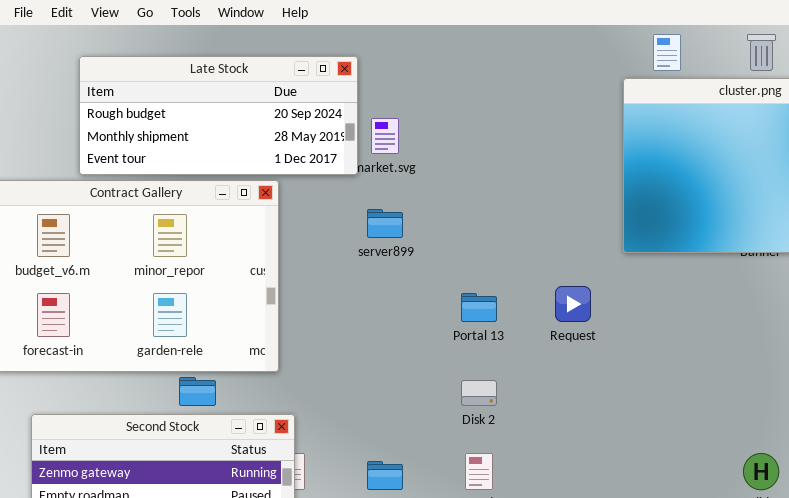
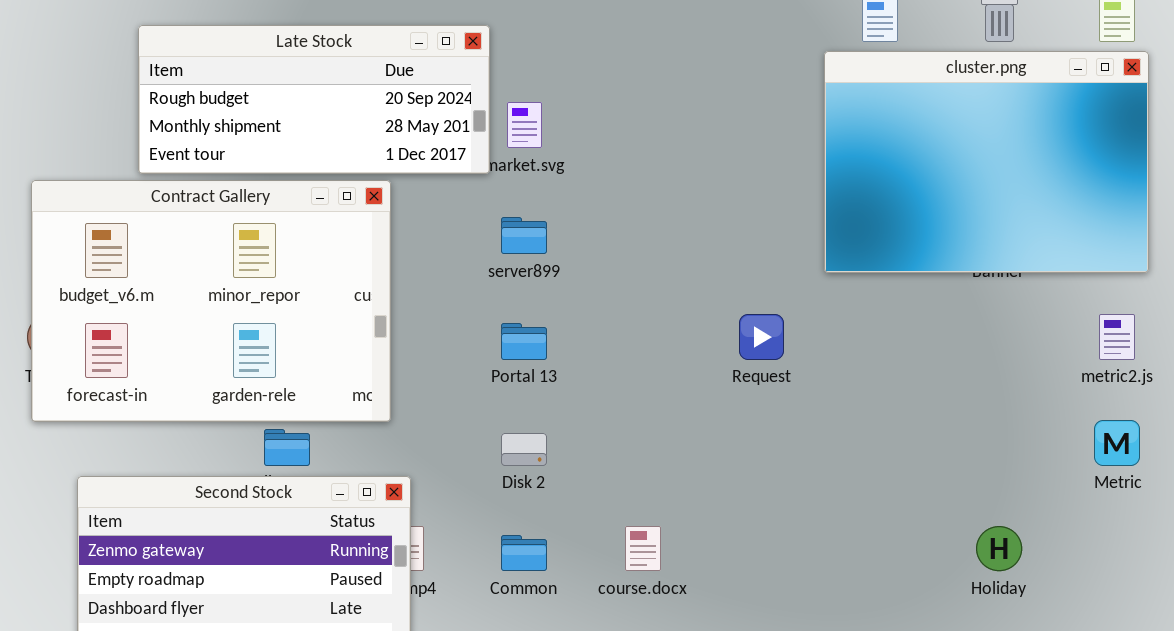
Portal 13: [461,293,497,322] -> [501,323,547,360], moved
Disk 2: [461,380,497,406] -> [501,433,547,466], moved

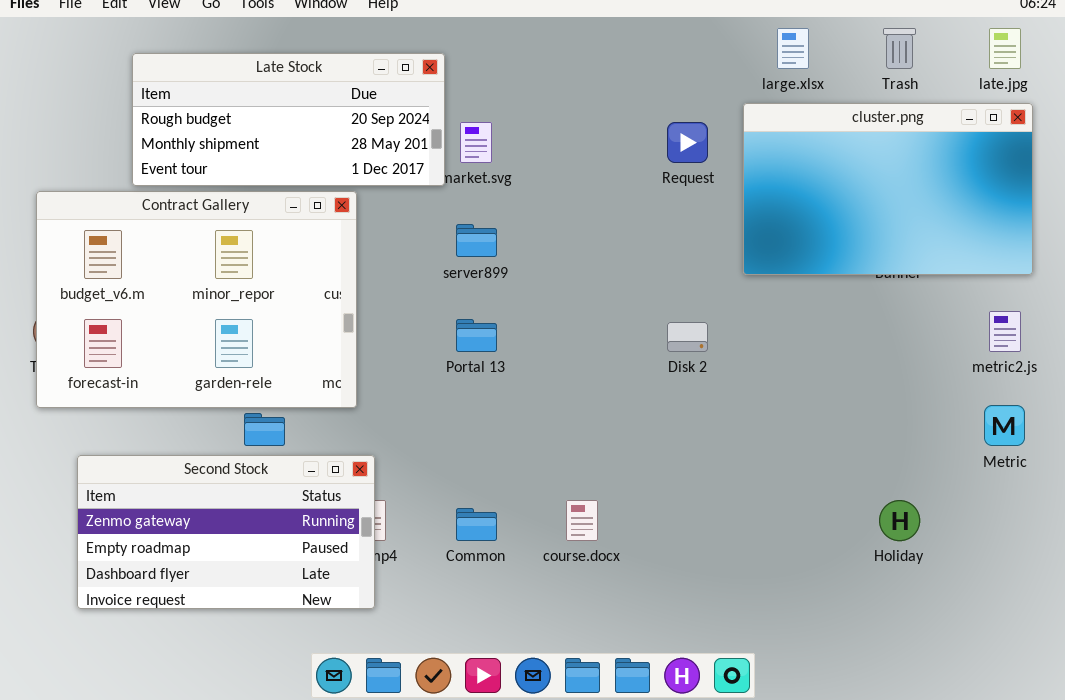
cluster.png: [824,51,1149,273] -> [743,103,1033,275], resized
Request: [739,314,784,360] -> [667,122,708,163], moved
Disk 2: [501,433,547,466] -> [667,322,708,352], moved

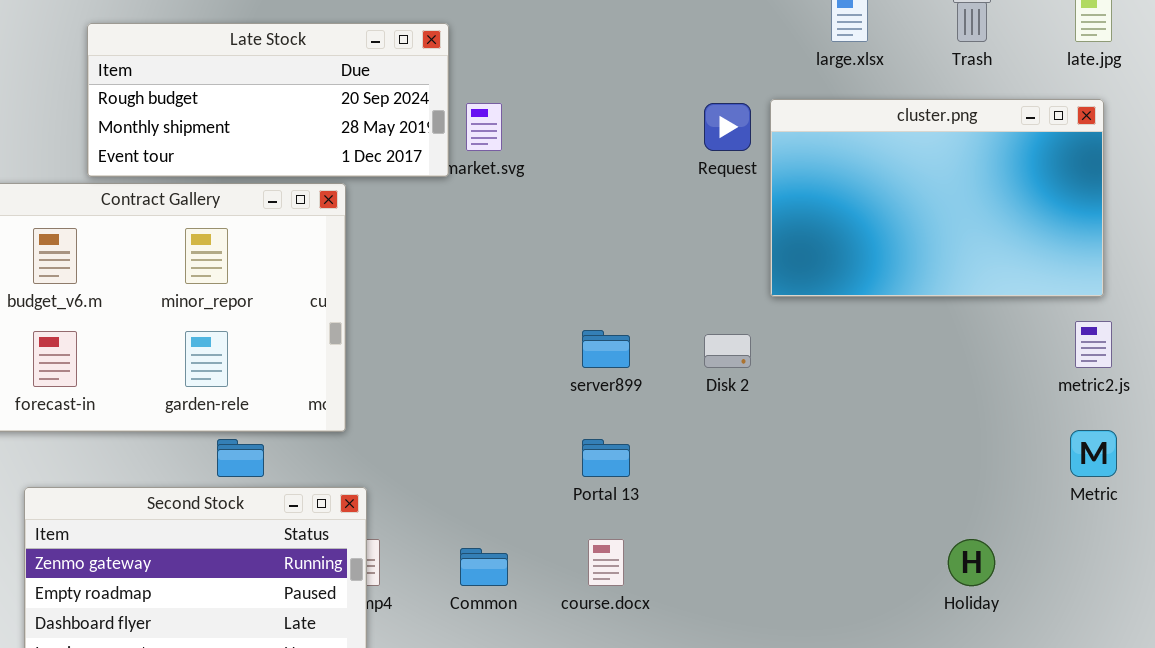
cluster.png: [743,103,1033,275] -> [770,99,1104,297], moved
server899: [456,224,497,257] -> [582,330,630,368], moved
Portal 13: [456,319,497,352] -> [582,439,630,477], moved

